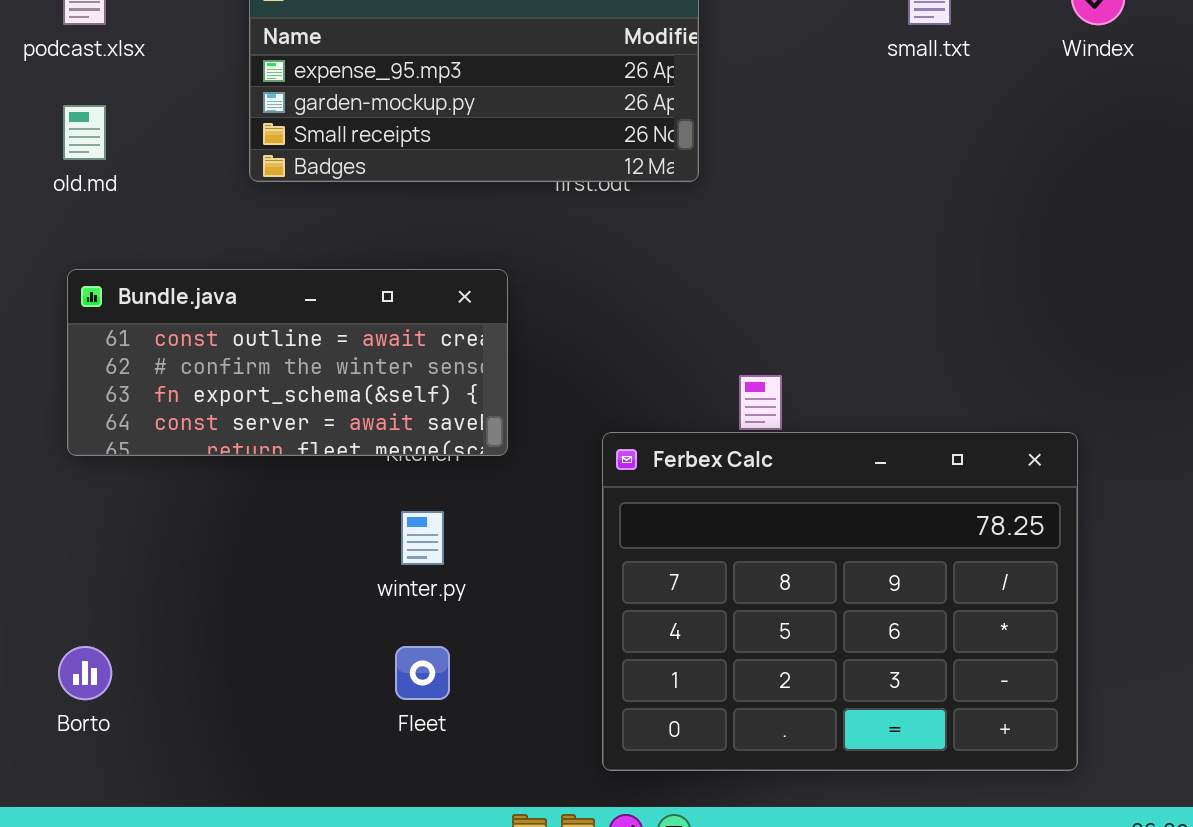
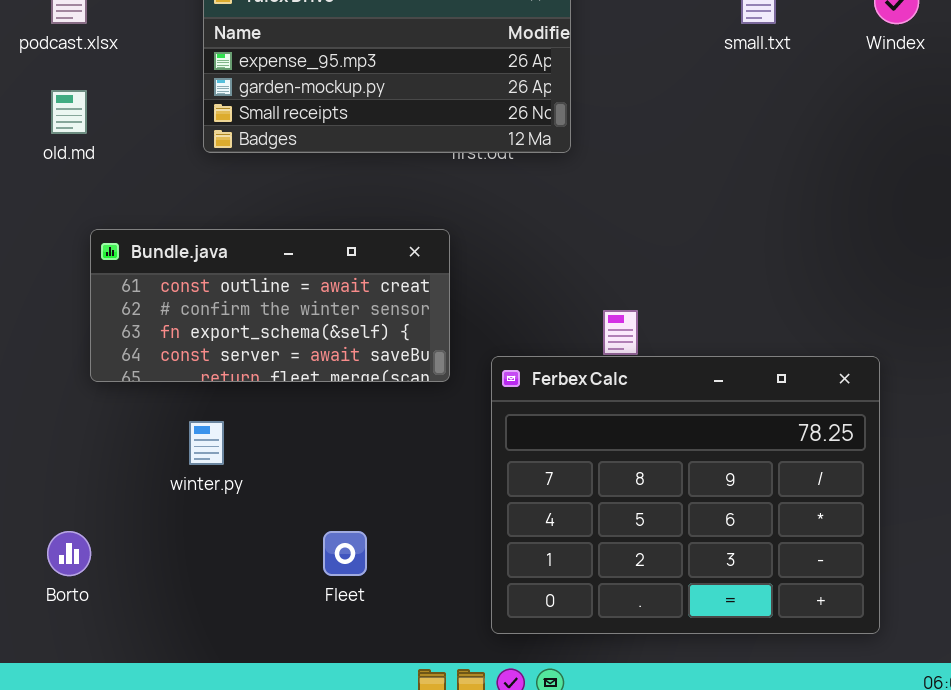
Bundle.java: [67,269,508,456] -> [90,229,450,382], moved
winter.py: [401,511,444,565] -> [189,421,224,465], moved

